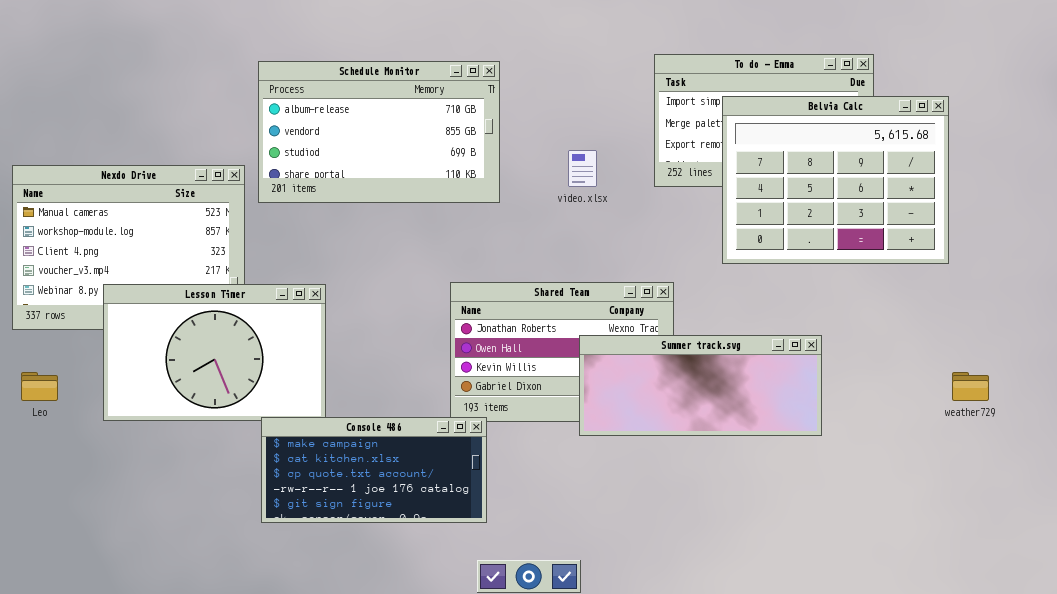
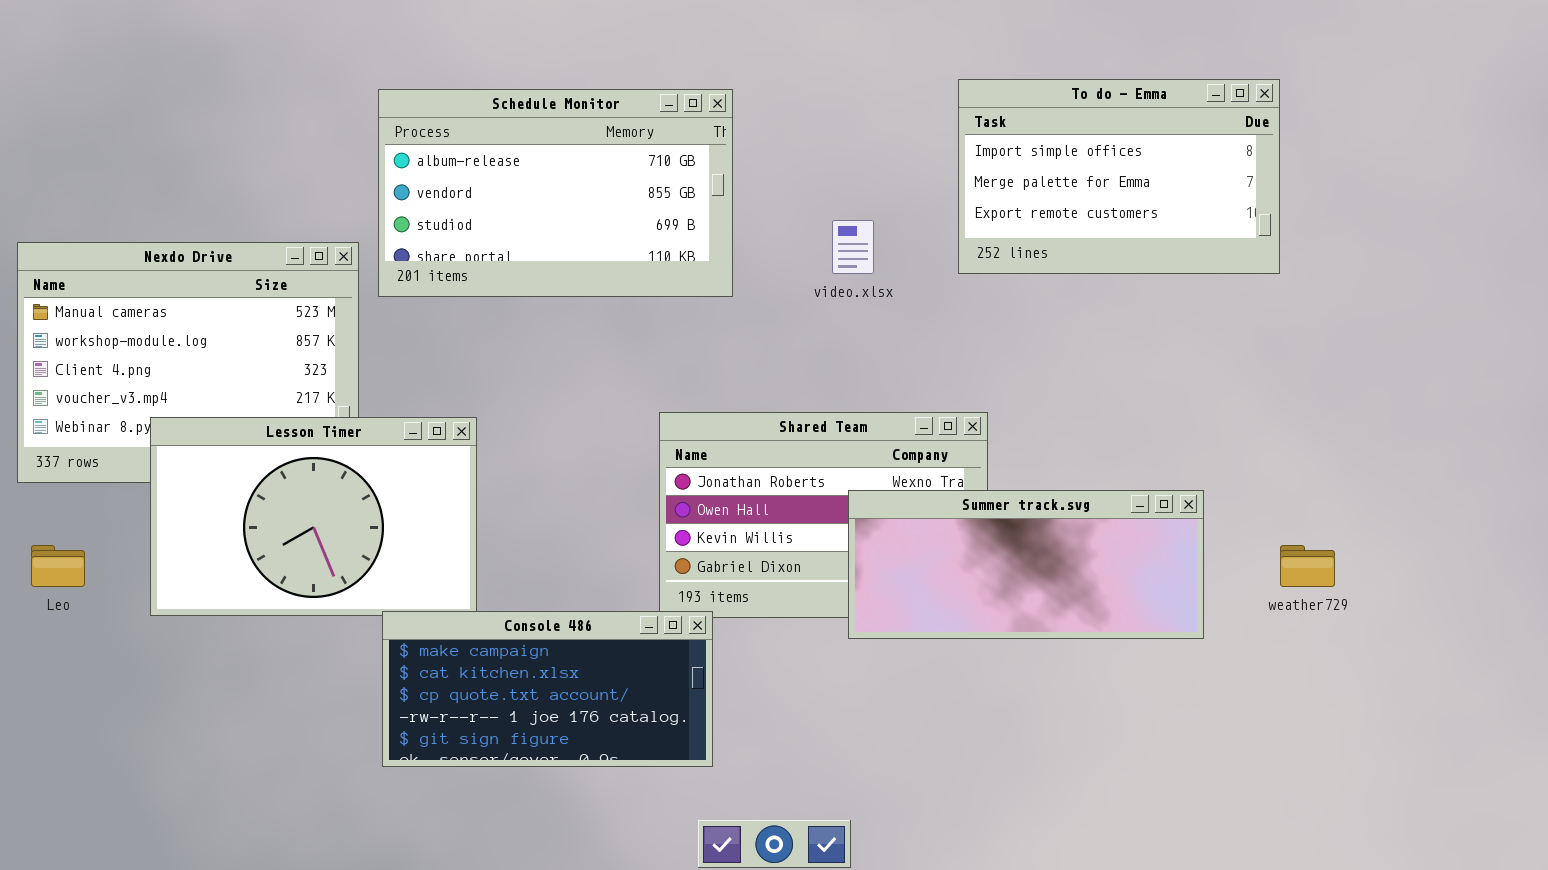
Belvia Calc: [722,96,949,264] -> none, closed
weather729: [952,372,989,401] -> [1280,545,1335,587], moved

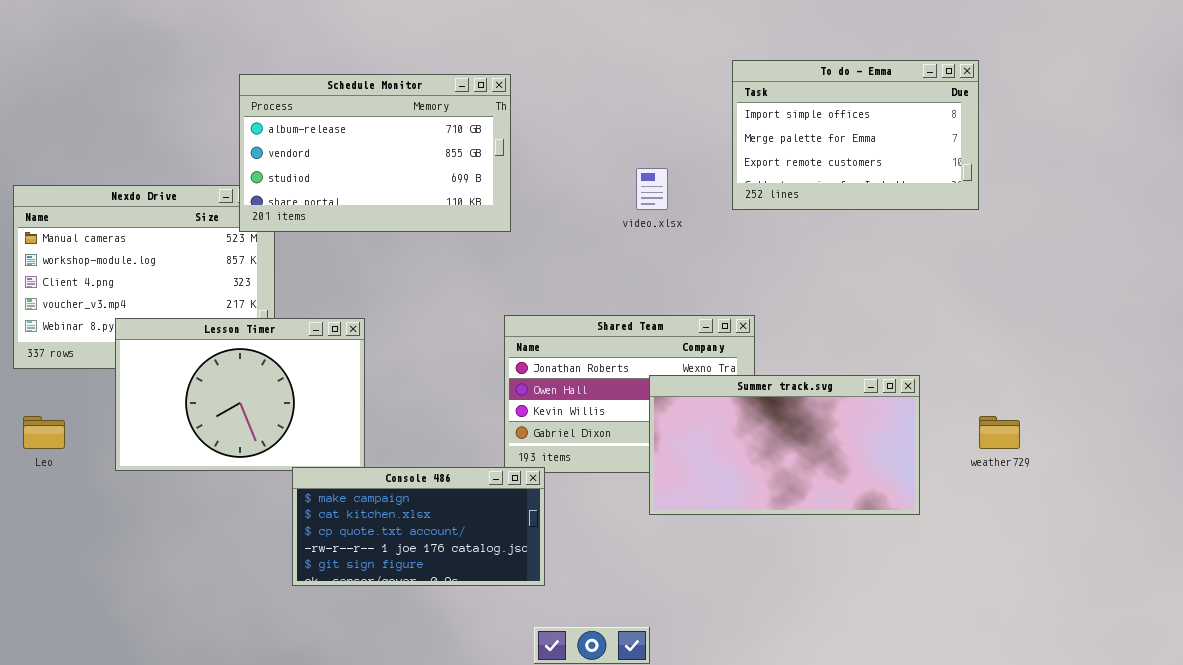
Schedule Monitor: [378,89,733,297] -> [239,74,511,232], moved
Summer track.svg: [848,490,1204,639] -> [649,375,920,515], resized

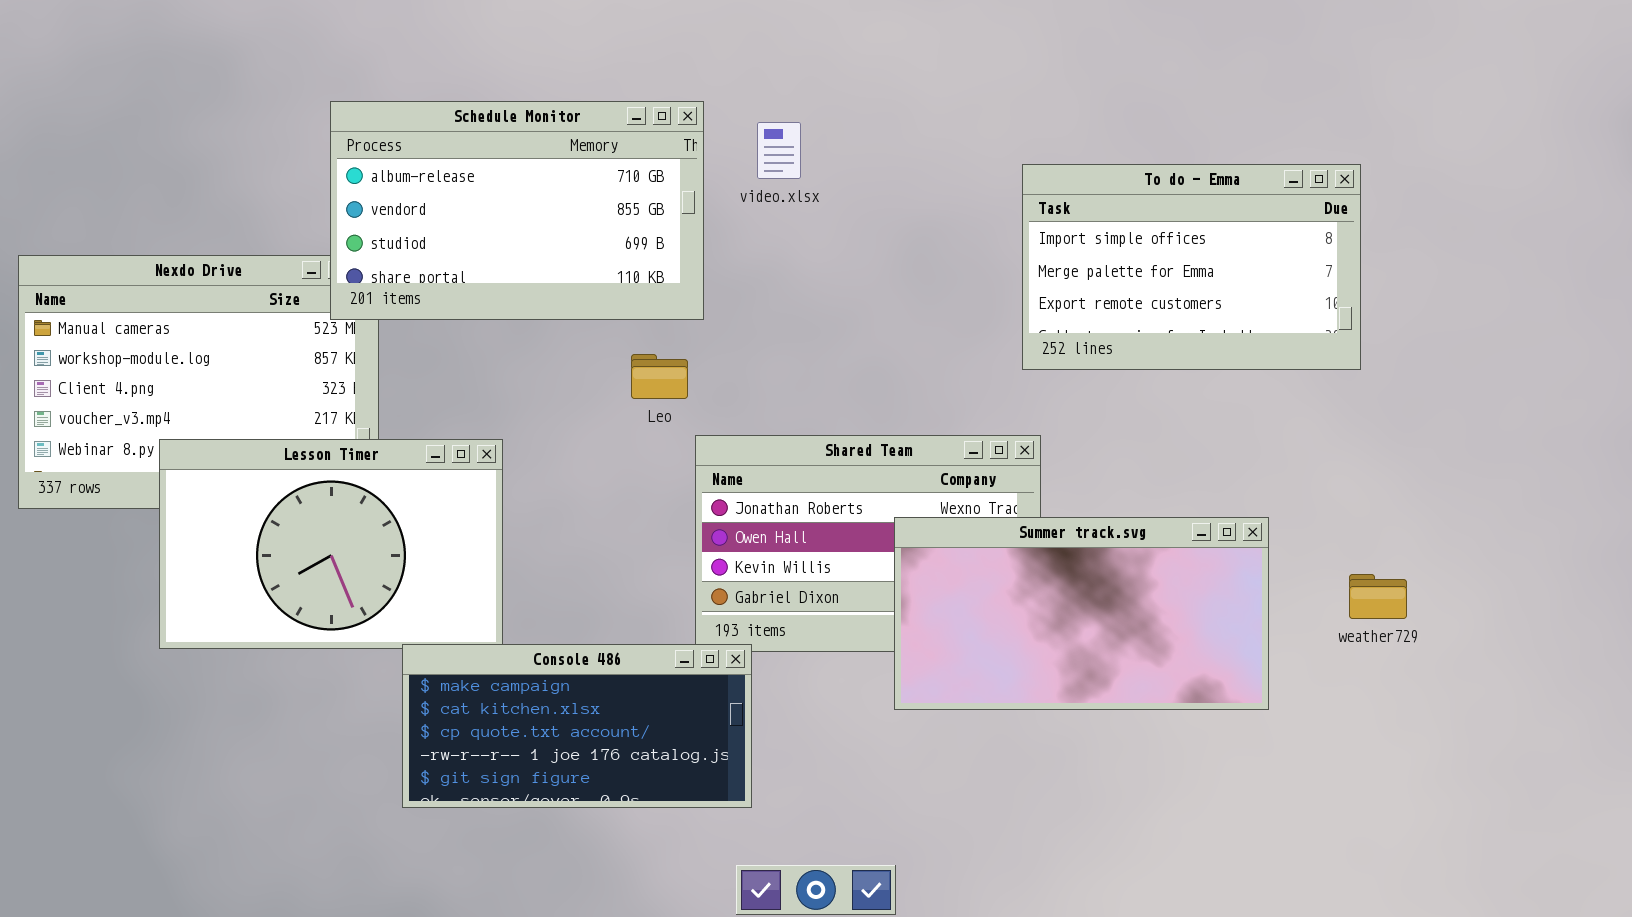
To do - Emma: [732,60,979,210] -> [1022,164,1361,370], moved
video.xlsx: [636,168,668,210] -> [757,122,801,179], moved
Leo: [23,416,65,449] -> [631,354,688,399], moved

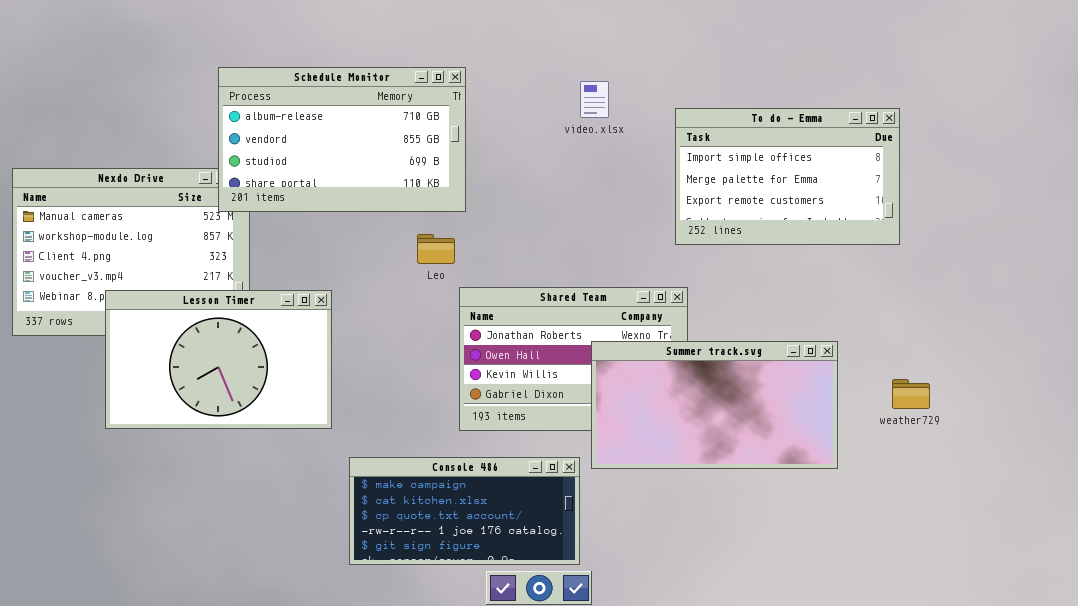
video.xlsx: [757,122,801,179] -> [580,81,609,118], moved
Console 486: [402,644,752,808] -> [349,457,580,565], moved

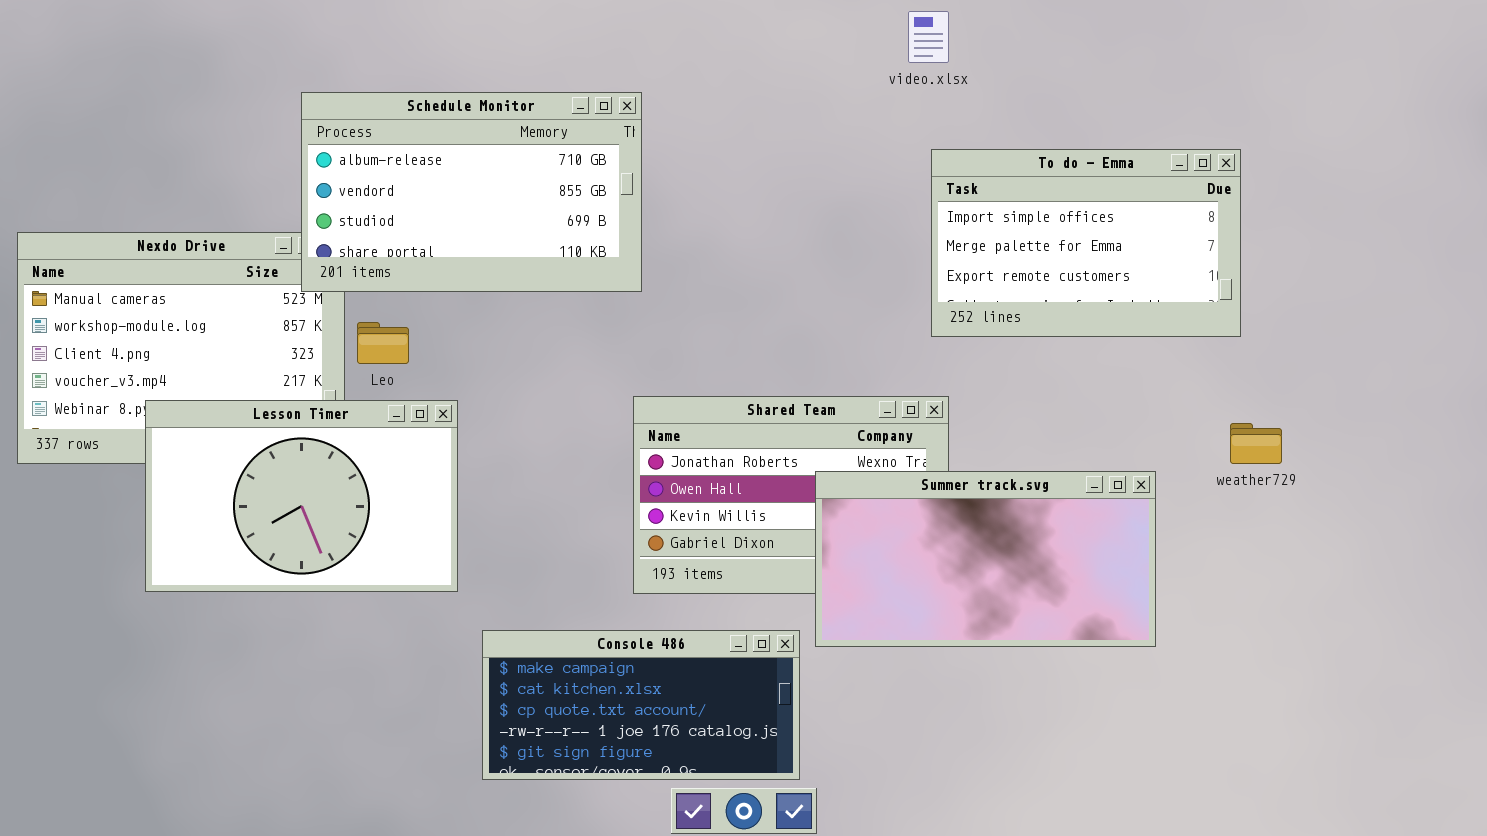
video.xlsx: [580,81,609,118] -> [908,11,949,63], moved
Leo: [417,234,455,264] -> [357,322,409,364], moved
weather729: [892,379,930,409] -> [1230,423,1282,464], moved

